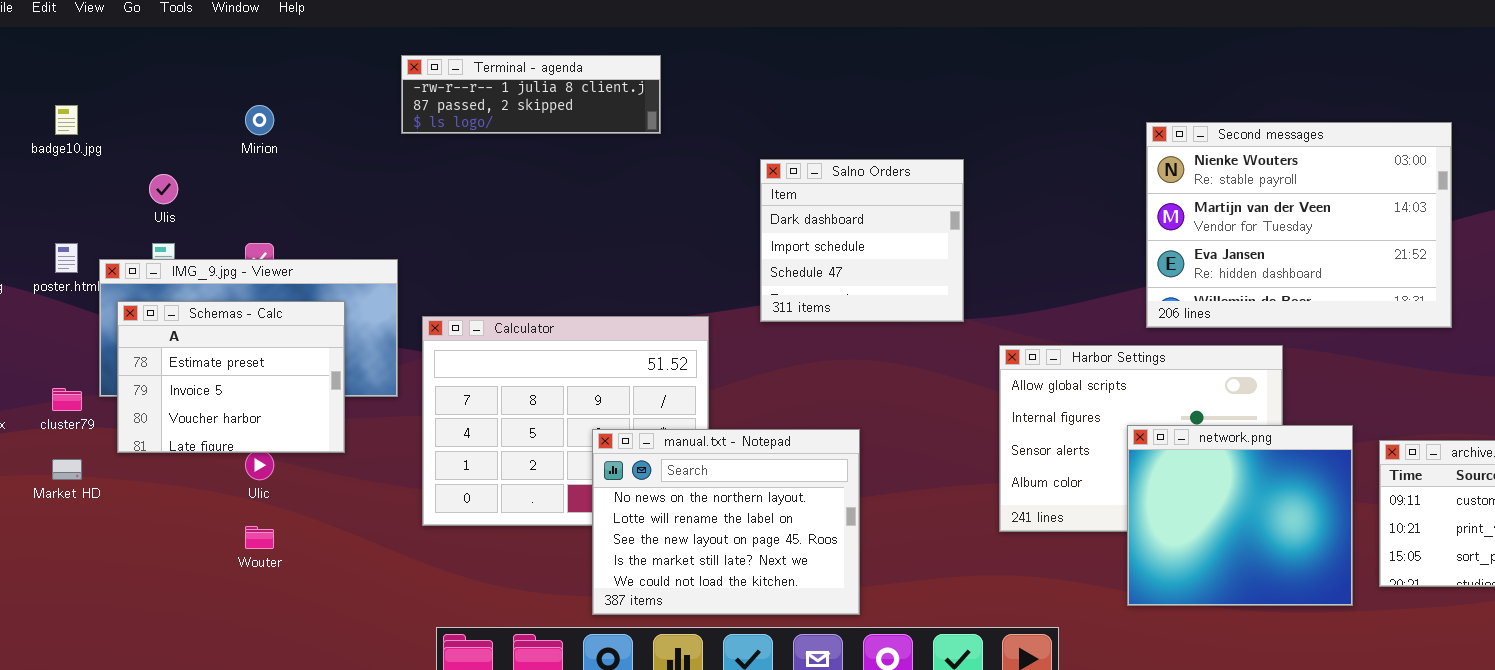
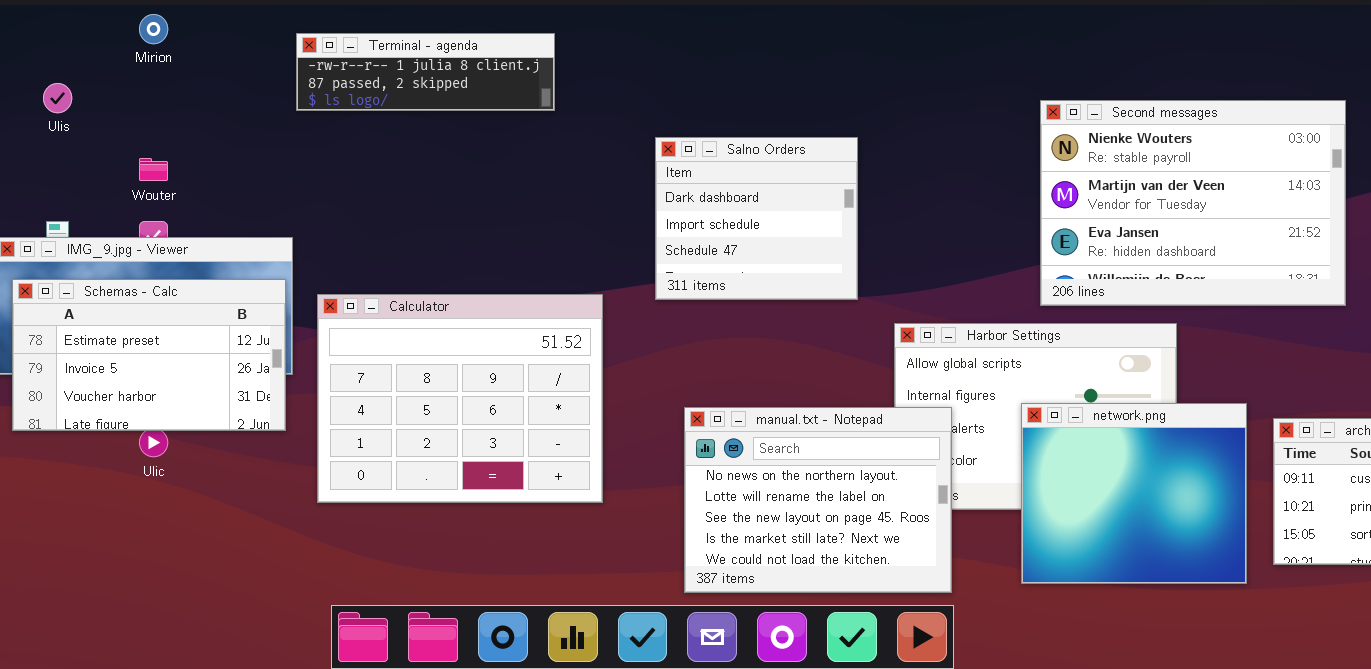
Mirion: [245,105,274,135] -> [139,14,168,44], moved
Ulis: [149,174,178,204] -> [43,83,72,113], moved
Schemas - Calc: [117,301,345,453] -> [12,279,286,431], resized
manual.txt - Notepad: [592,429,860,615] -> [684,407,952,593], moved
Wouter: [245,526,274,549] -> [139,158,168,181], moved

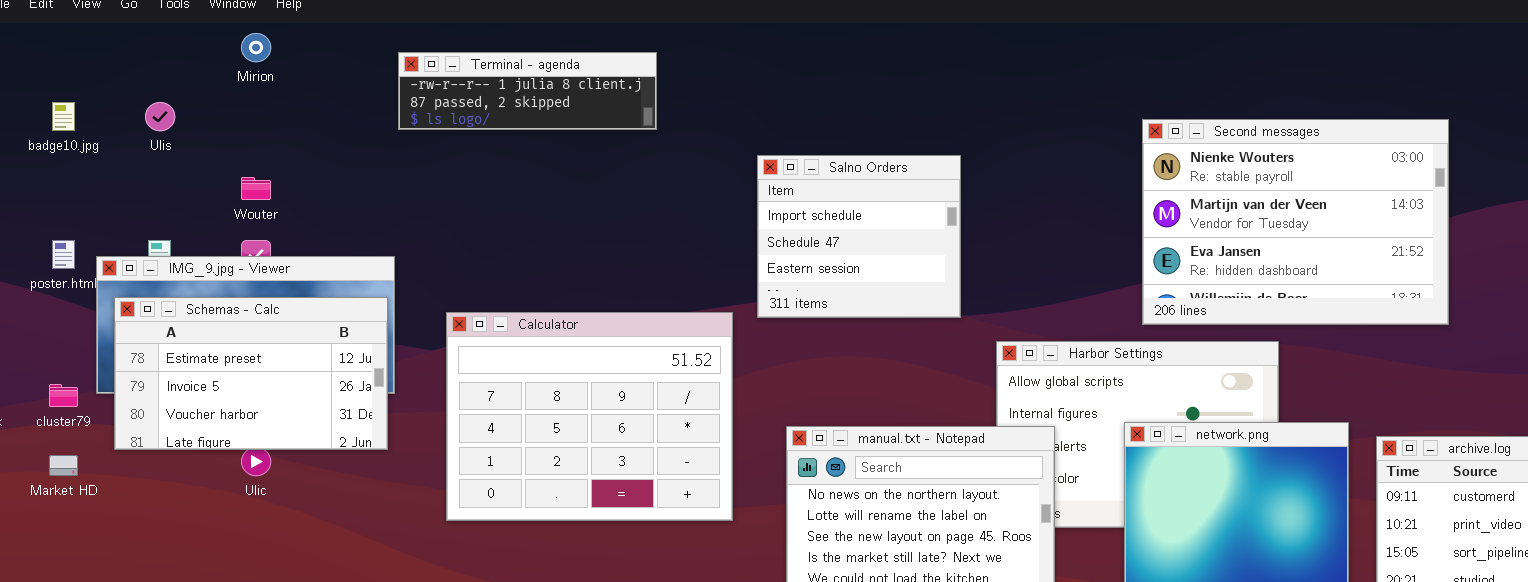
Salno Orders: [655,137,858,300] -> [757,155,961,318], scrolled down 1 row
Calculator: [317,294,603,503] -> [446,312,733,521], moved

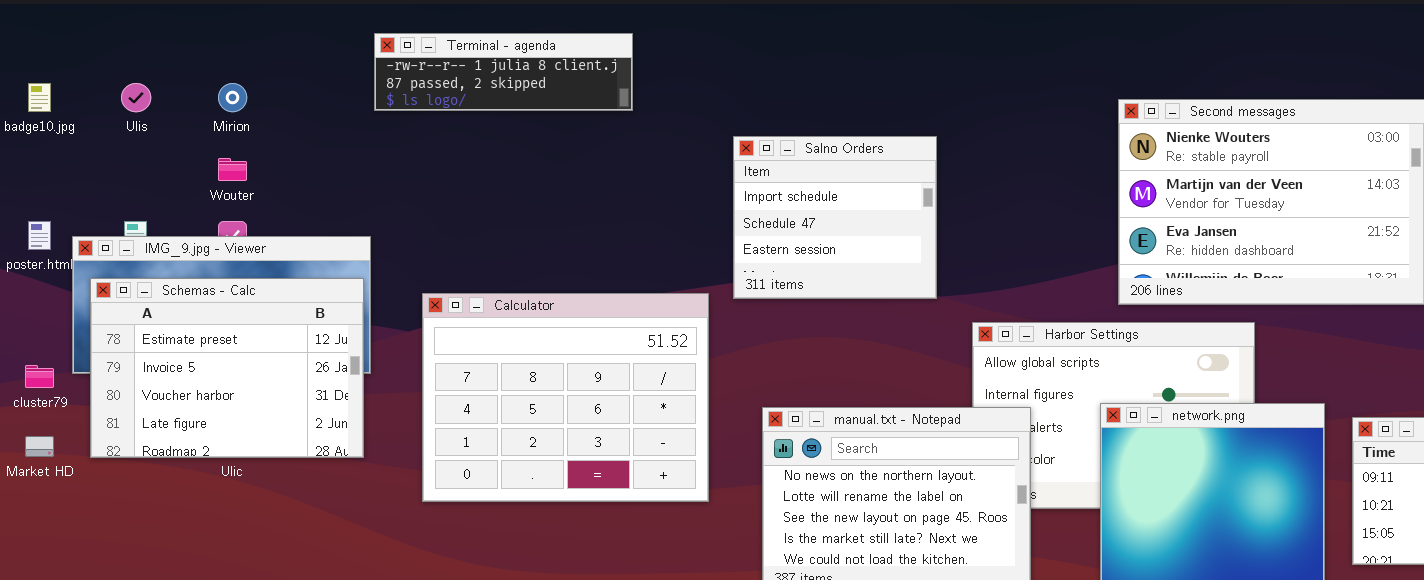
Mirion: [241,33,271,62] -> [218,83,247,112], moved
Schemas - Calc: [114,297,388,450] -> [90,278,364,458], resized

